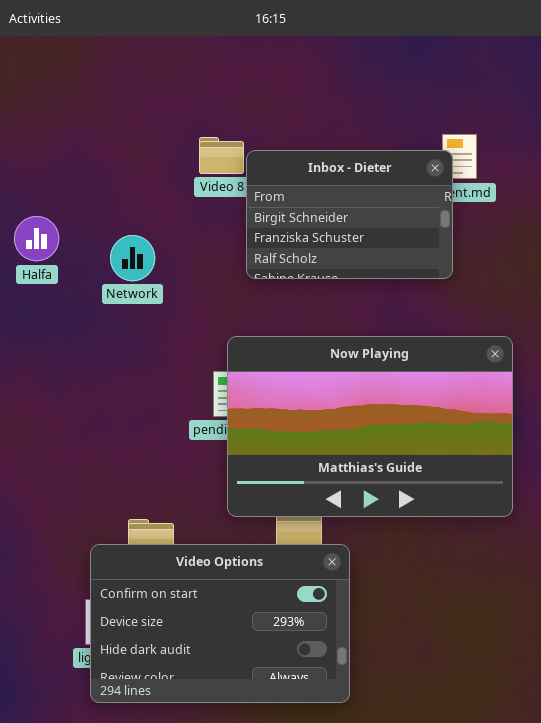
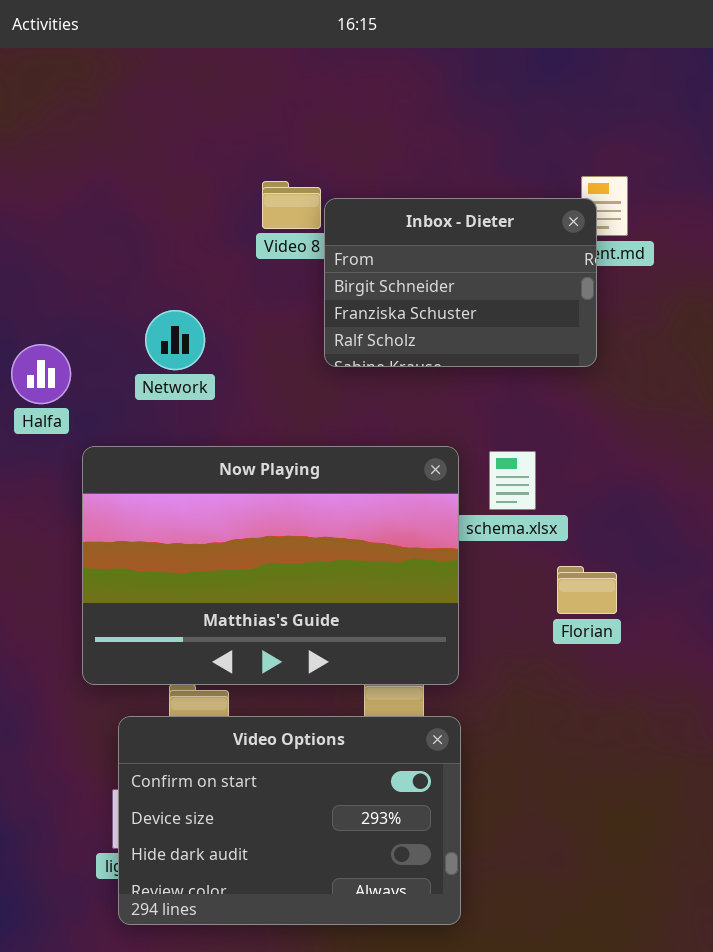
Halfa: [14,216,59,261] -> [11,344,71,404], moved
Now Playing: [227,336,513,517] -> [82,446,459,685], moved

